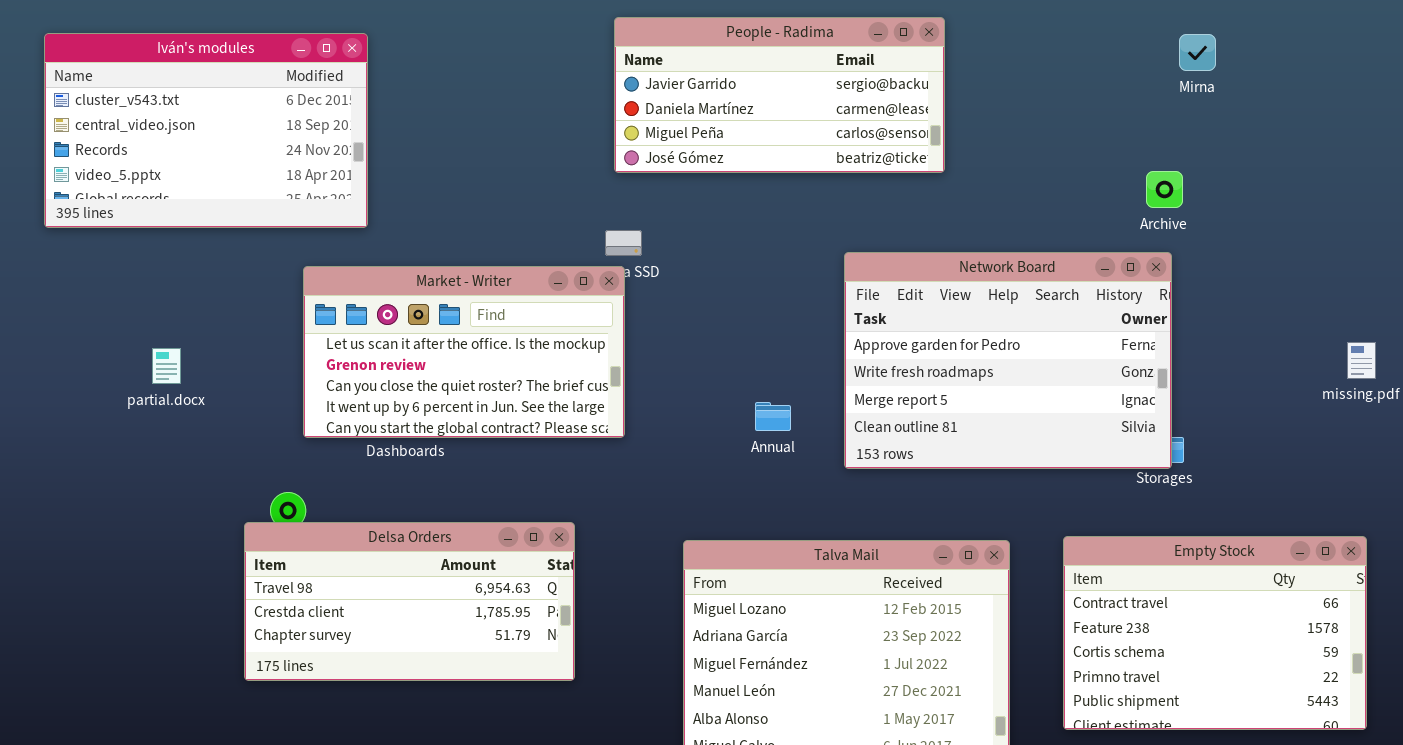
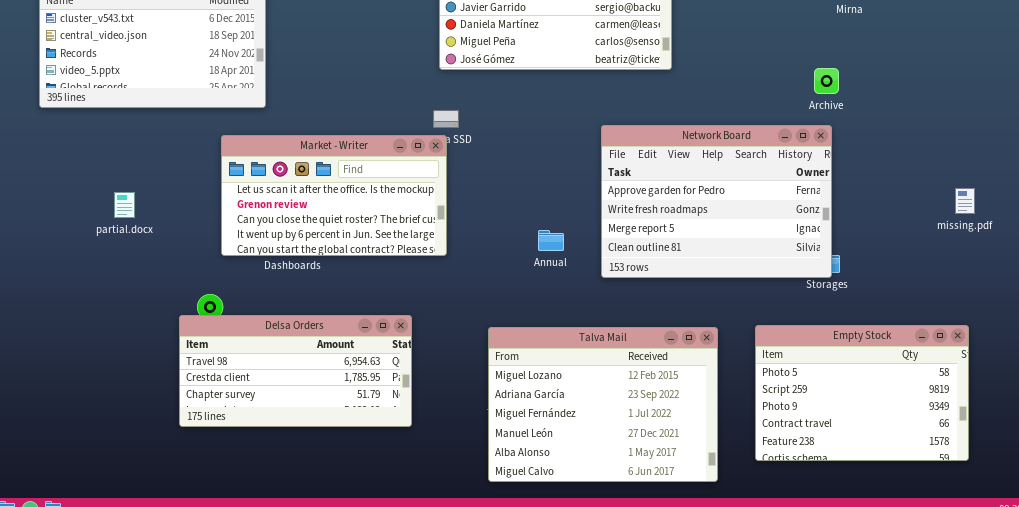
Empty Stock: [1063,536,1367,730] -> [755,325,969,461], scrolled up 3 rows

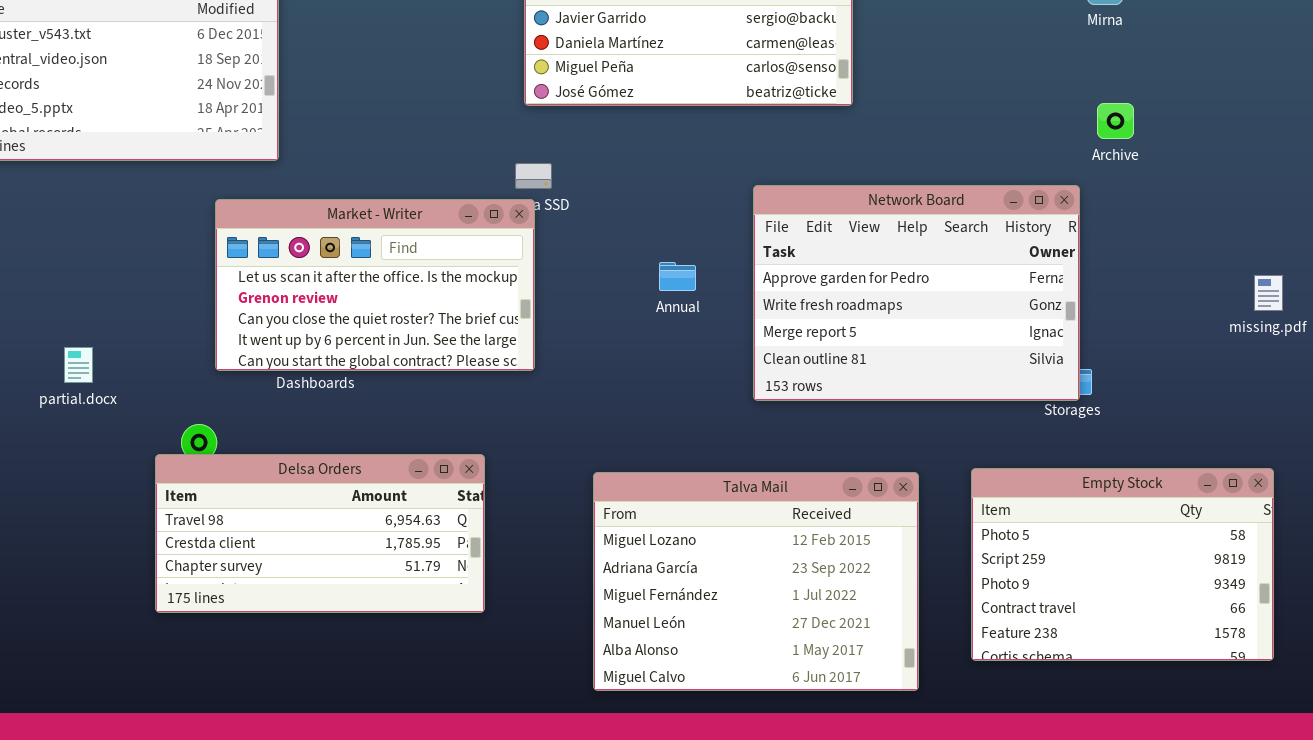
Archive: [814,68,839,94] -> [1097,103,1134,139], moved
partial.docx: [114,192,135,218] -> [64,347,93,383], moved
Annual: [538,230,564,251] -> [659,262,696,291], moved

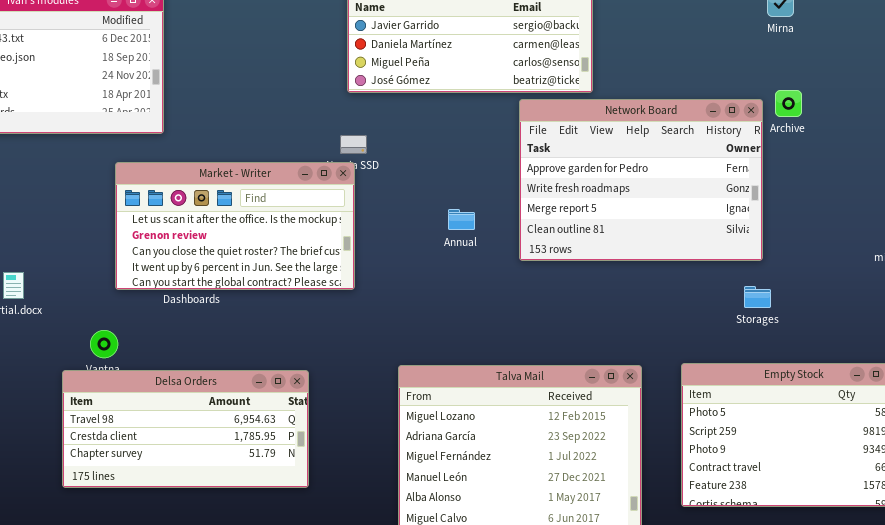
Network Board: [753,185,1080,401] -> [519,99,763,261], moved
Delsa Orders: [155,454,485,613] -> [62,370,309,488], moved

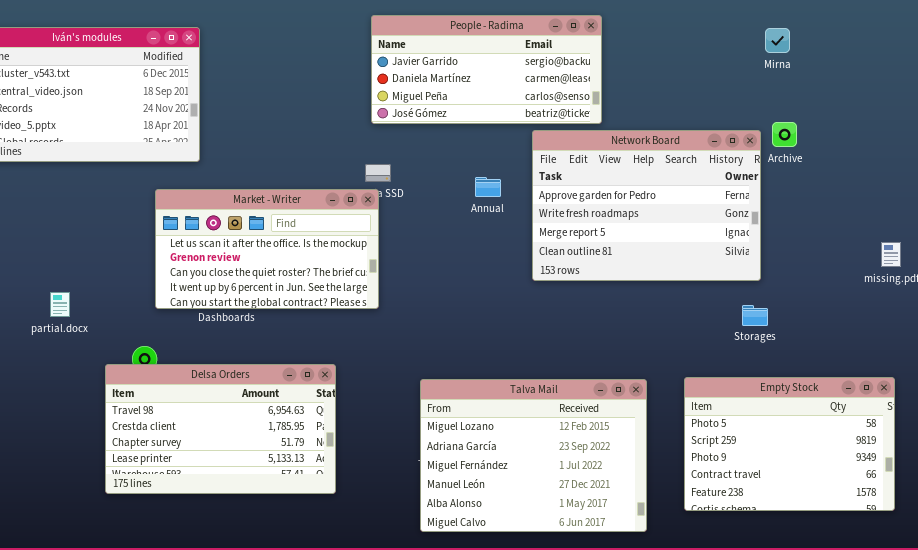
Annual: [448,209,475,230] -> [475,177,501,197], moved
Delsa Orders: [62,370,309,488] -> [105,364,336,494], resized

